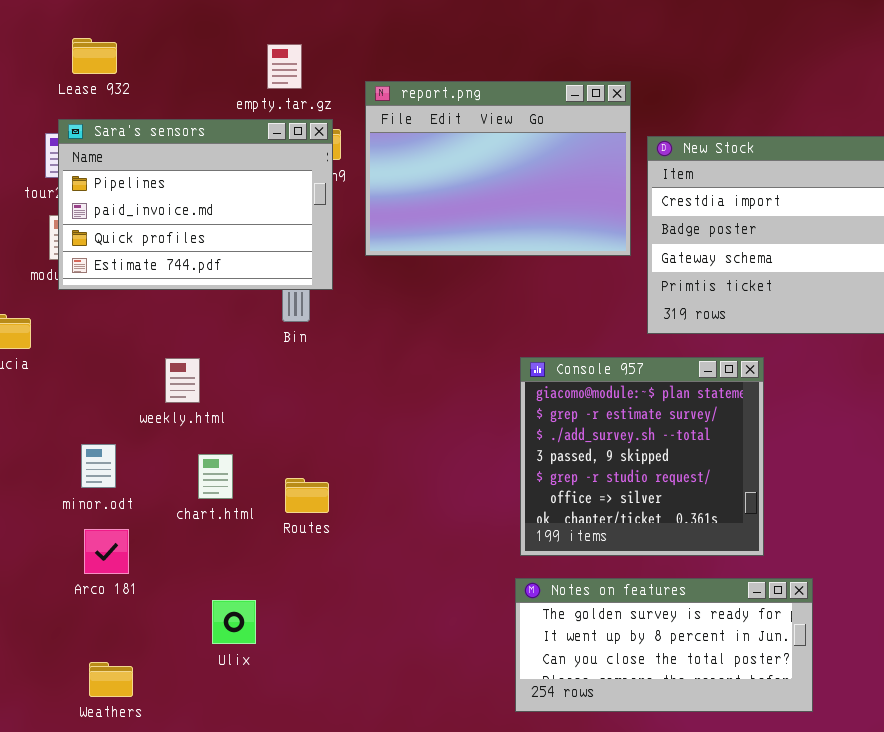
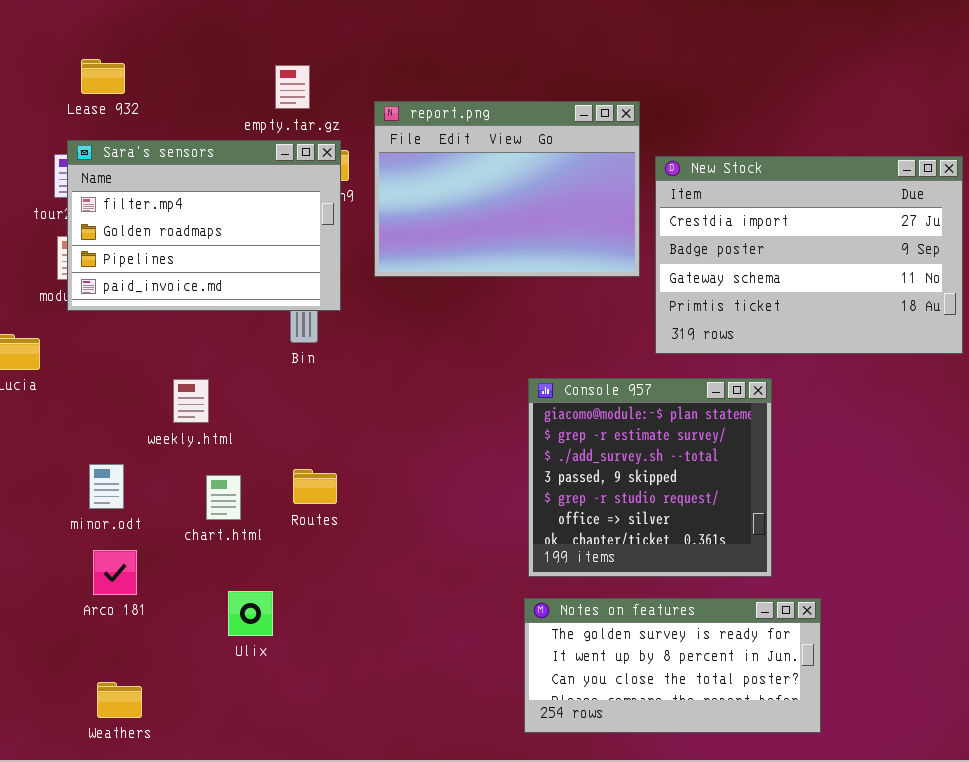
Sara's sensors: [58,119,333,290] -> [67,140,341,311], scrolled up 2 rows
Routes: [285,478,329,513] -> [293,469,337,504], moved
Ulix: [212,600,256,644] -> [228,591,273,636], moved

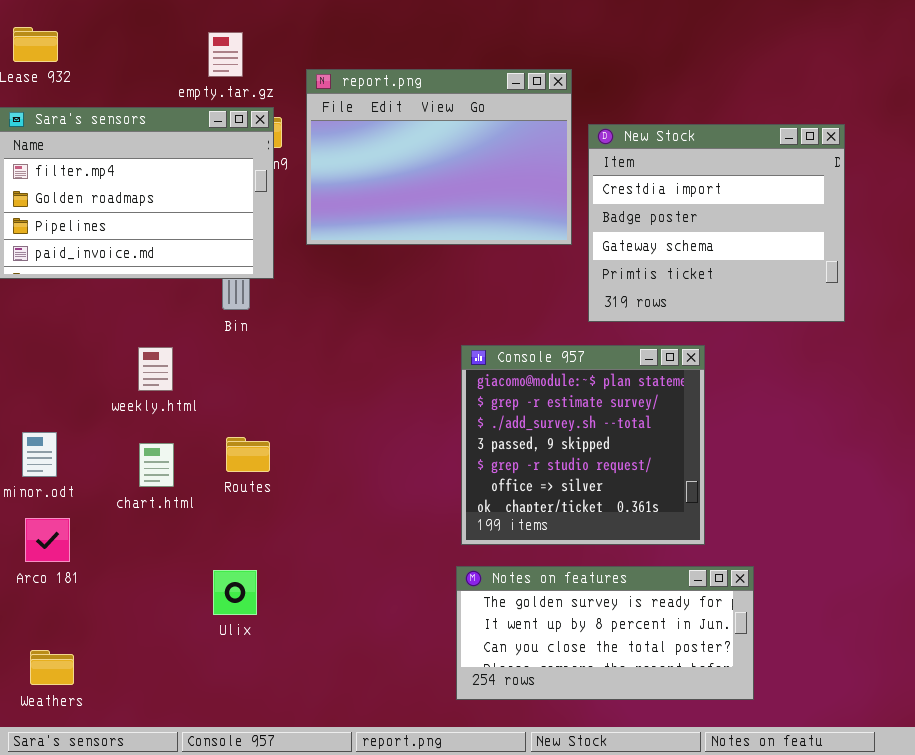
New Stock: [655,156,963,354] -> [588,124,845,322], resized
weekly.html: [173,379,209,423] -> [138,347,173,391], moved
Ulix: [228,591,273,636] -> [213,570,257,615], moved

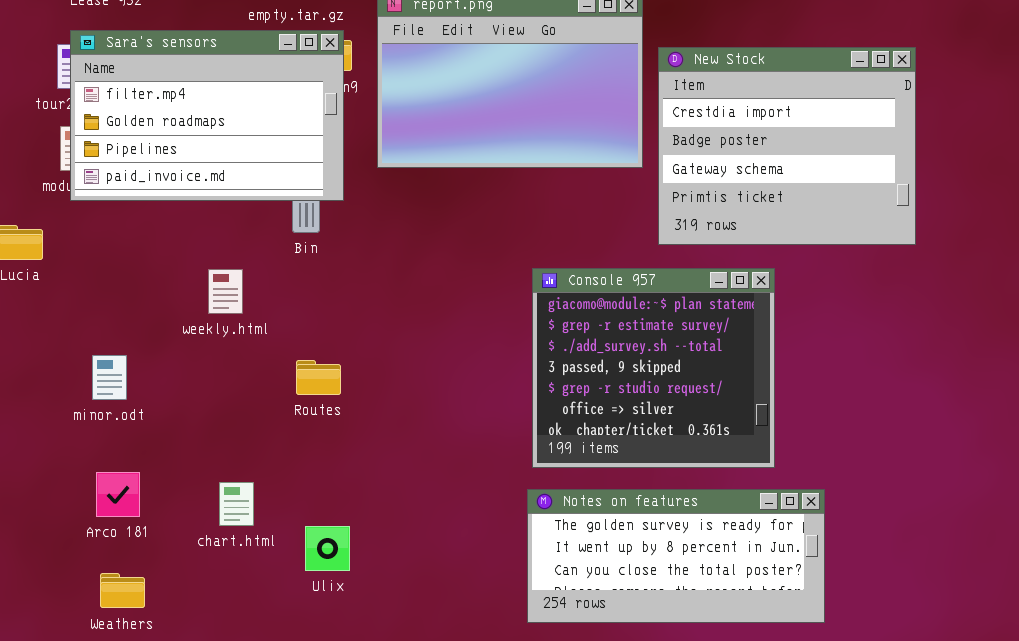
chart.html: [139,443,174,487] -> [219,482,254,526], moved
Arco 181: [25,518,70,562] -> [96,472,140,517], moved
Ulix: [213,570,257,615] -> [305,526,350,571], moved

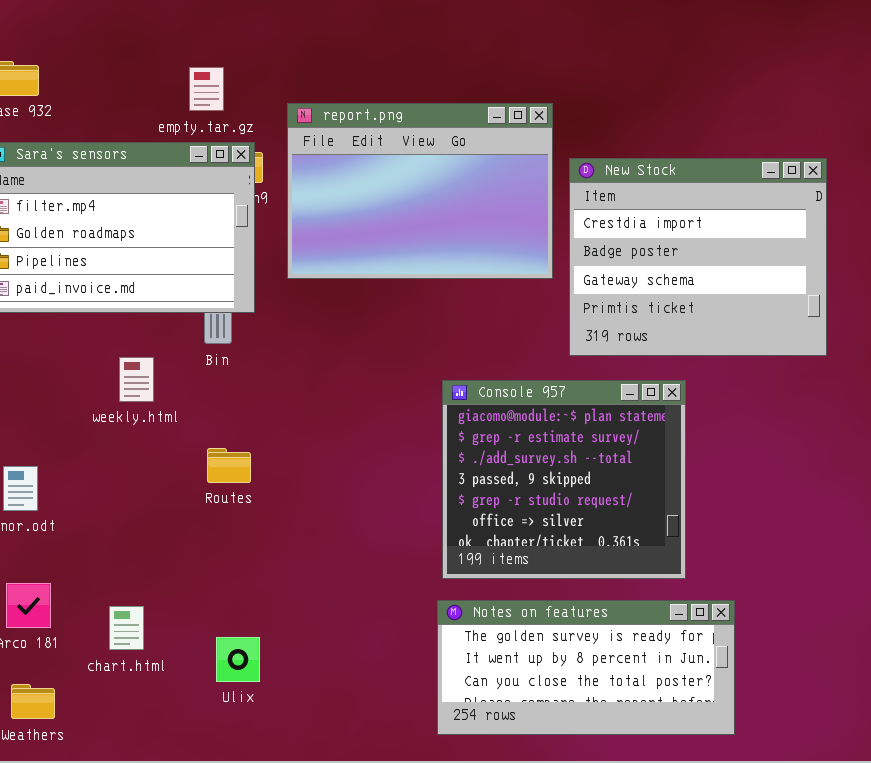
weekly.html: [208,269,243,314] -> [119,357,154,402], moved
Routes: [296,360,341,395] -> [207,448,251,483], moved
chart.html: [219,482,254,526] -> [109,606,144,650], moved

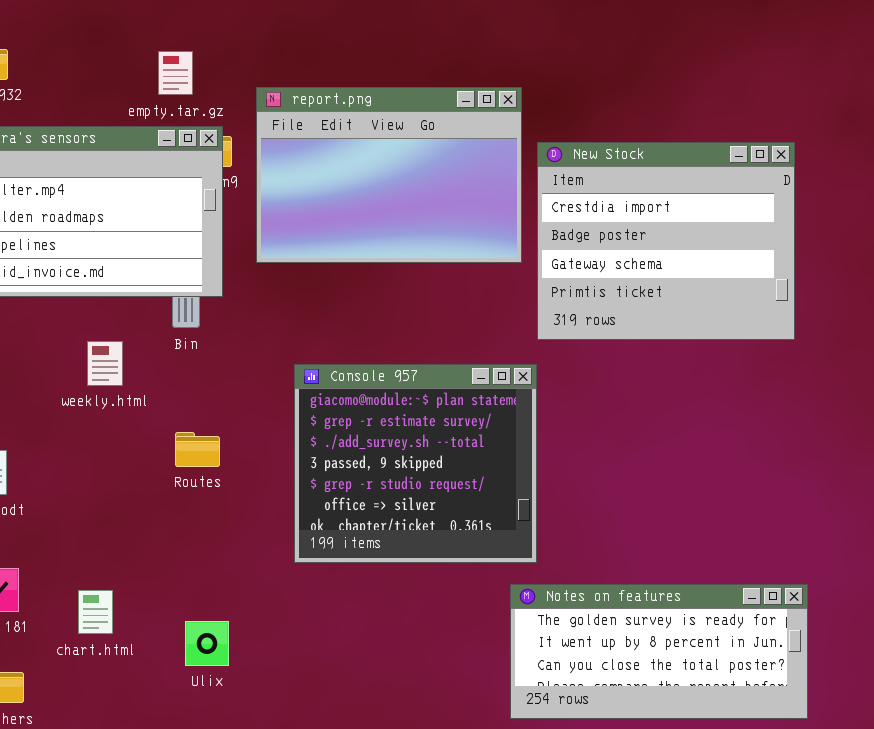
Console 957: [442,380,686,579] -> [294,364,537,563], moved
Notes on features: [437,600,735,735] -> [510,584,808,719], moved

